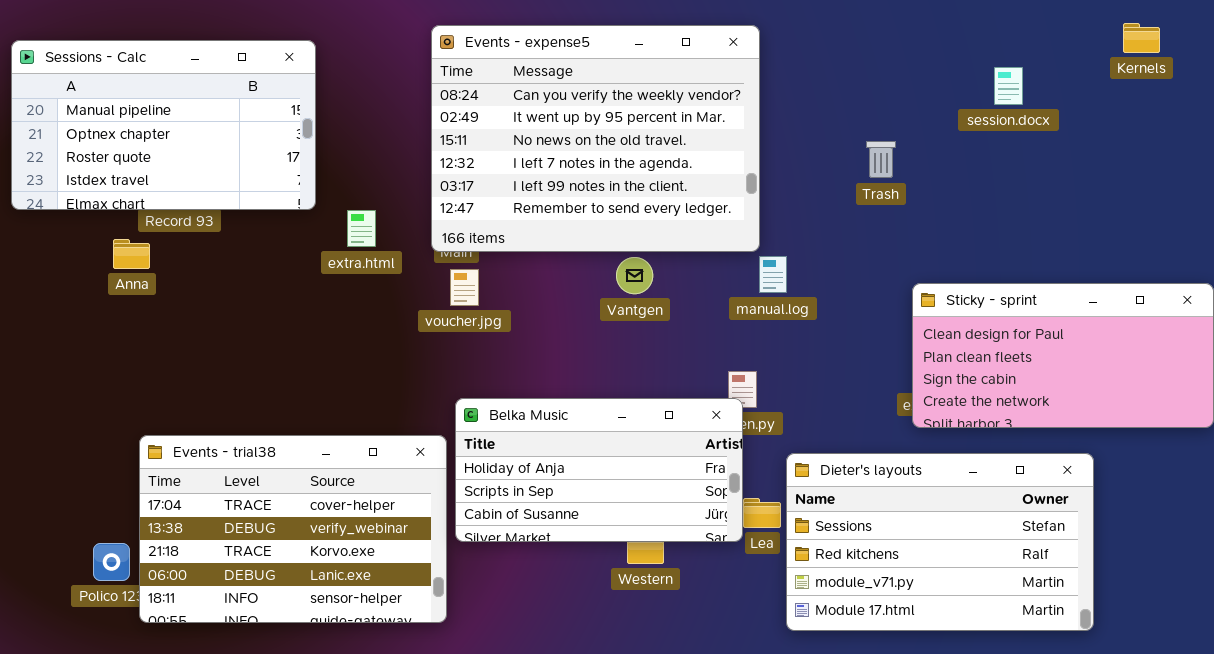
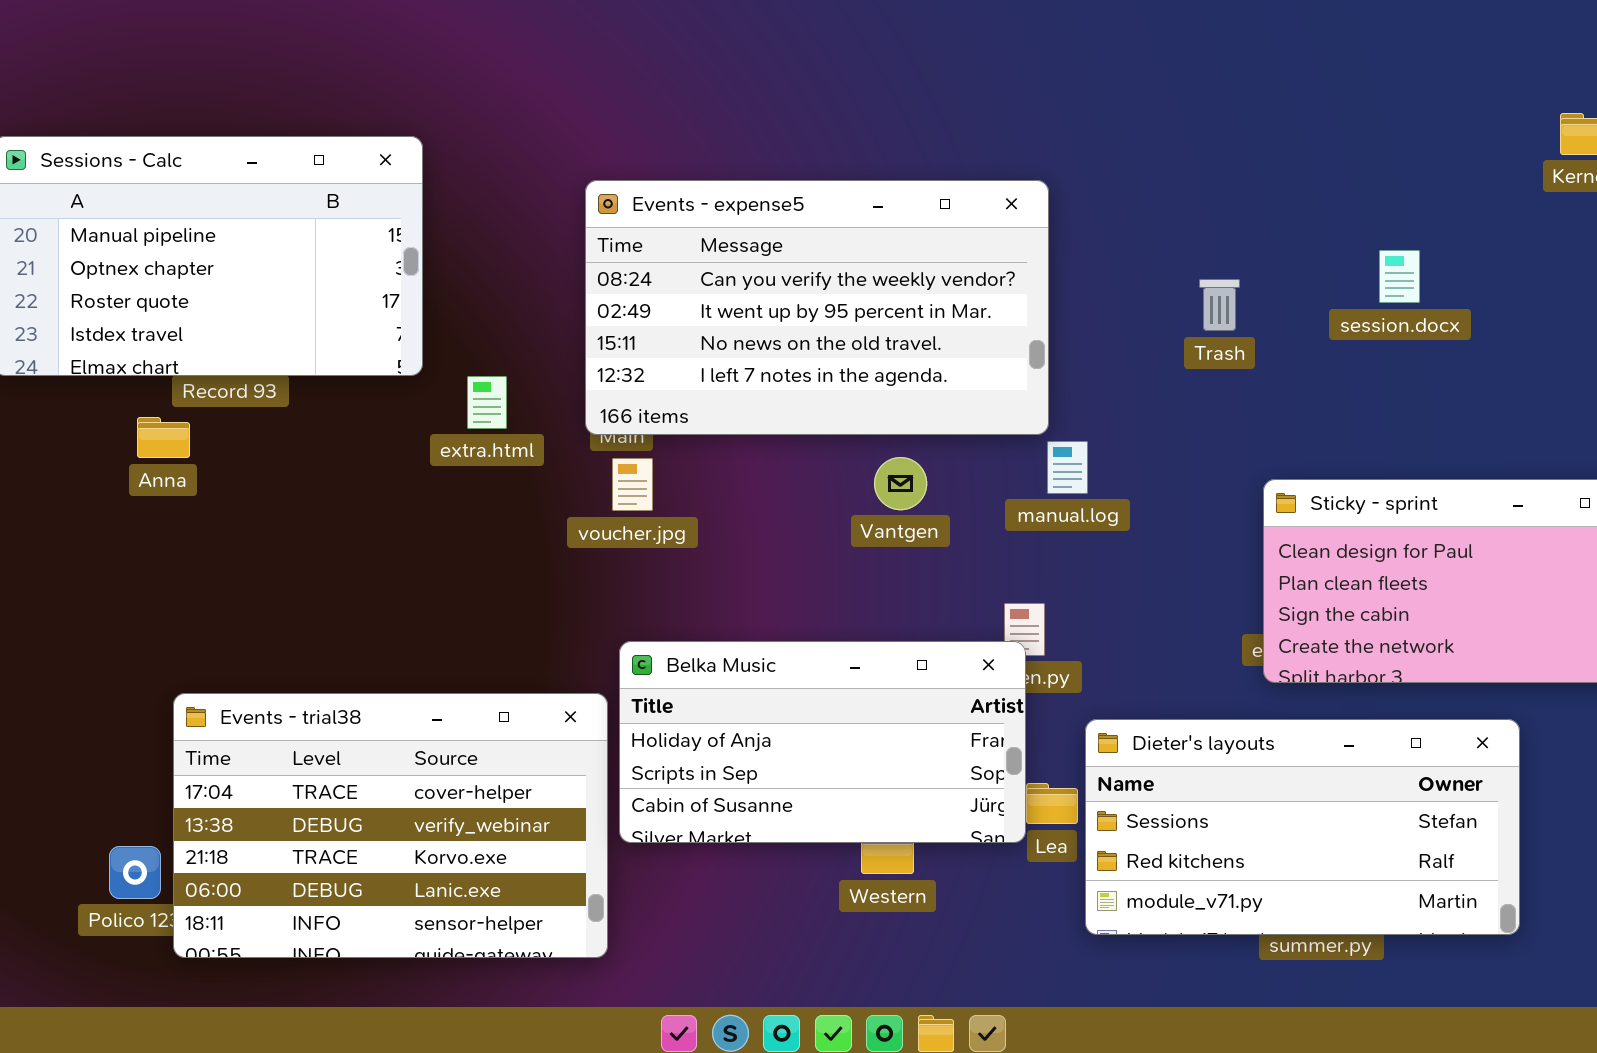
Events - expense5: [431,25,760,252] -> [585,180,1049,435], resized
session.docx: [994,67,1023,105] -> [1379,250,1420,303], moved
Vantgen: [616,257,653,294] -> [874,457,927,510], moved
Dieter's layouts: [786,453,1094,631] -> [1085,719,1520,935], resized

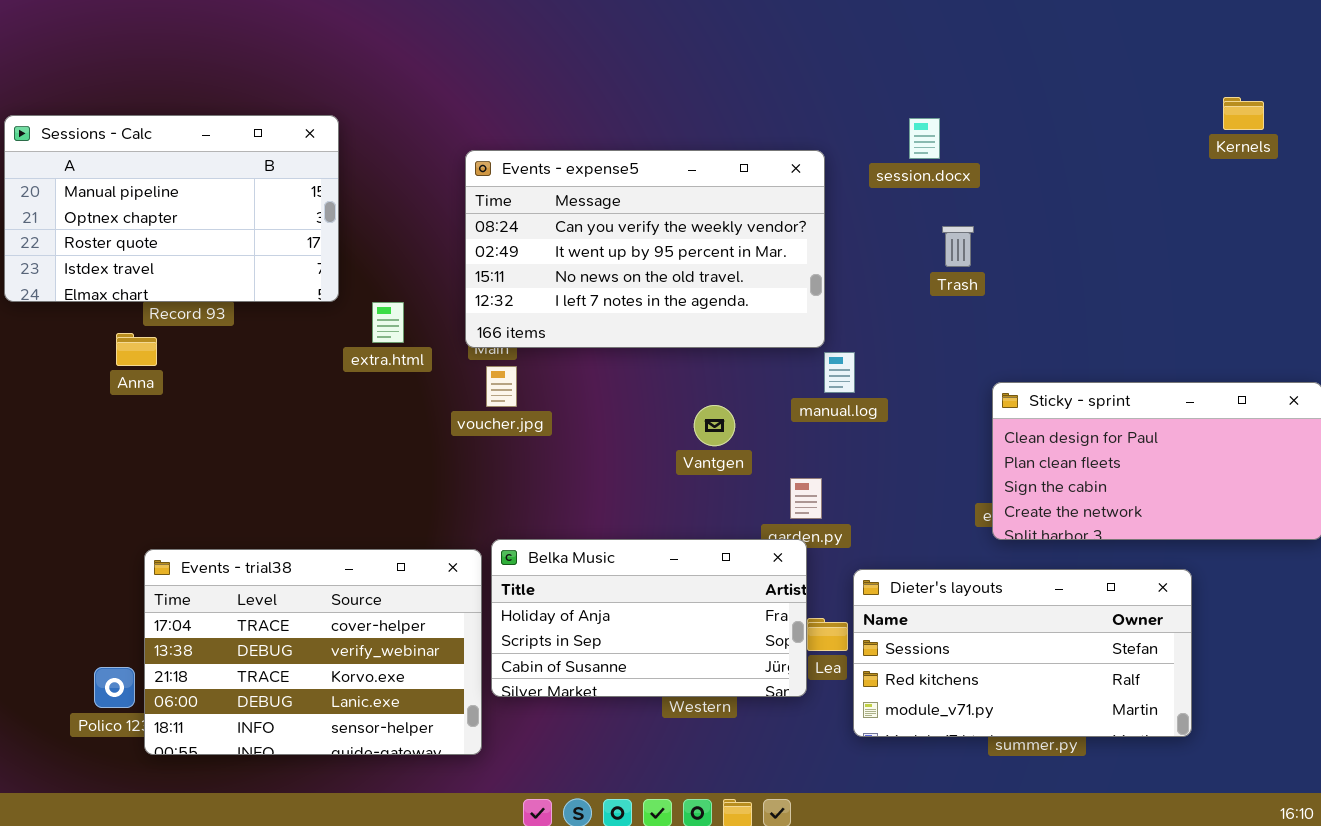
session.docx: [1379,250,1420,303] -> [909,118,940,159], moved
Vantgen: [874,457,927,510] -> [694,405,735,446], moved
Belka Music: [619,641,1026,843] -> [491,539,807,697], moved

